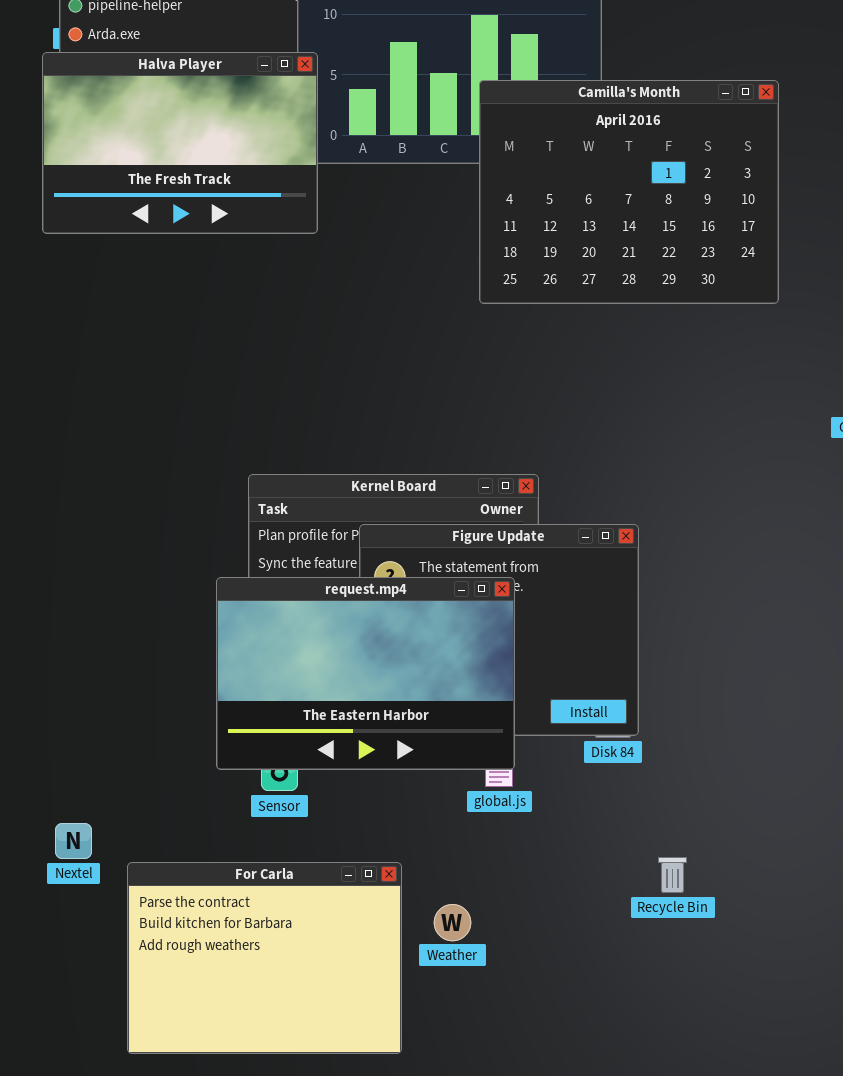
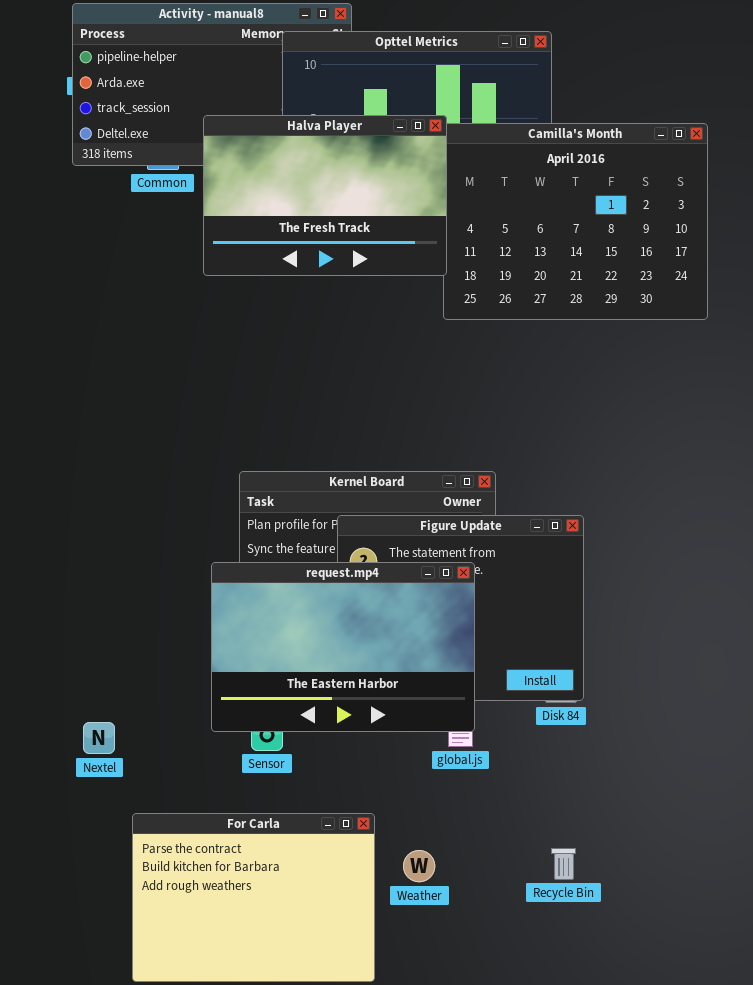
Halva Player: [42,52,318,234] -> [203,115,447,276], moved
Nextel: [55,823,92,859] -> [83,722,115,754], moved
Recycle Bin: [658,857,687,893] -> [551,848,576,880], moved

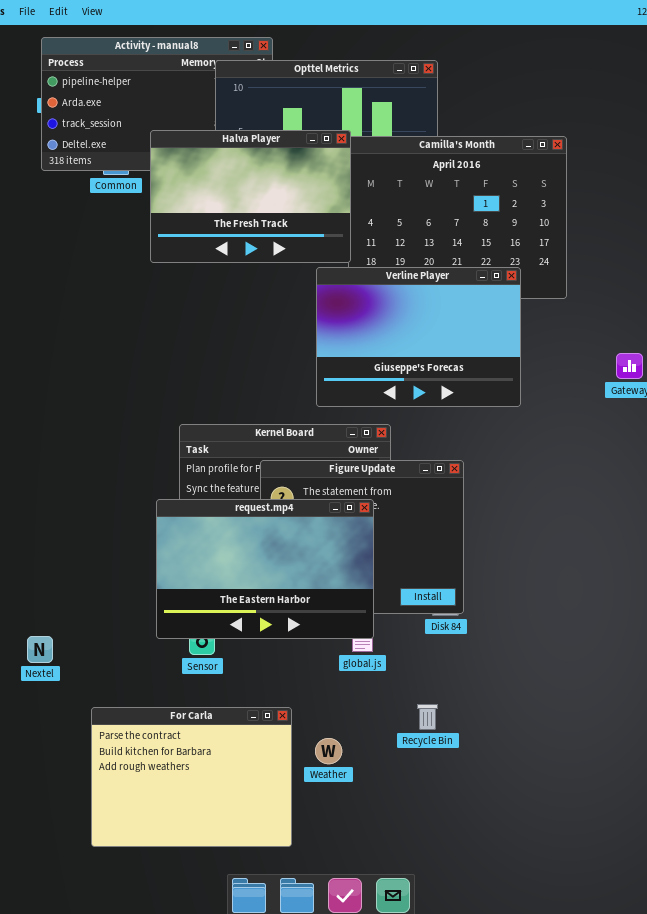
Verline Player: none -> [316,267,521,407], opened
Nextel: [83,722,115,754] -> [27,636,53,663], moved
Recycle Bin: [551,848,576,880] -> [417,704,438,730], moved

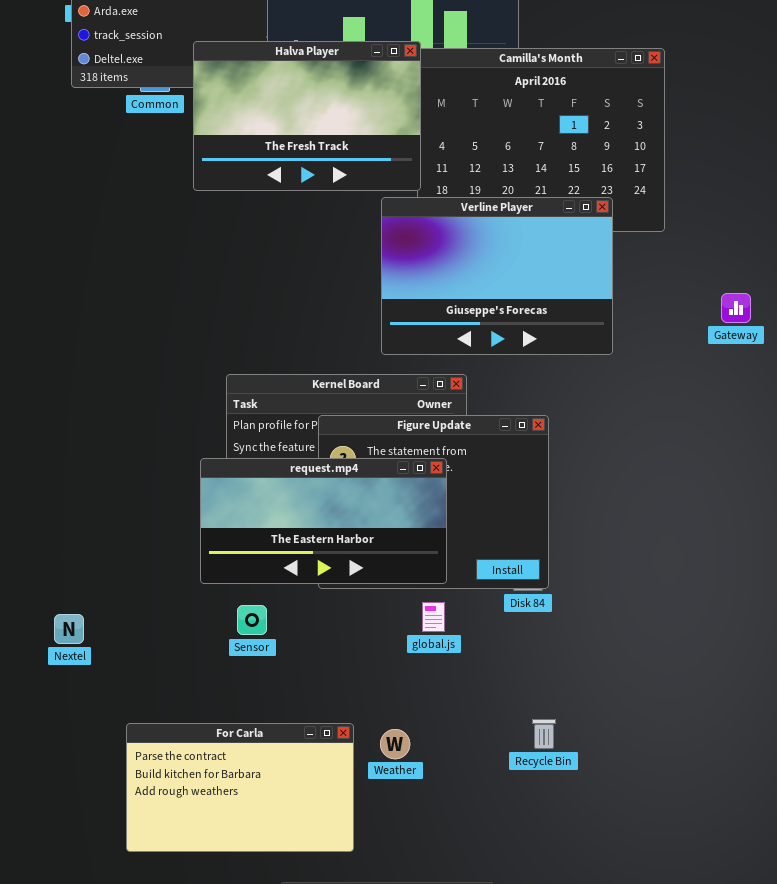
request.mp4: [156,499,374,639] -> [200,458,447,584], resized
Recycle Bin: [417,704,438,730] -> [532,719,556,749], moved
For Carla: [91,707,292,847] -> [126,723,354,852], resized

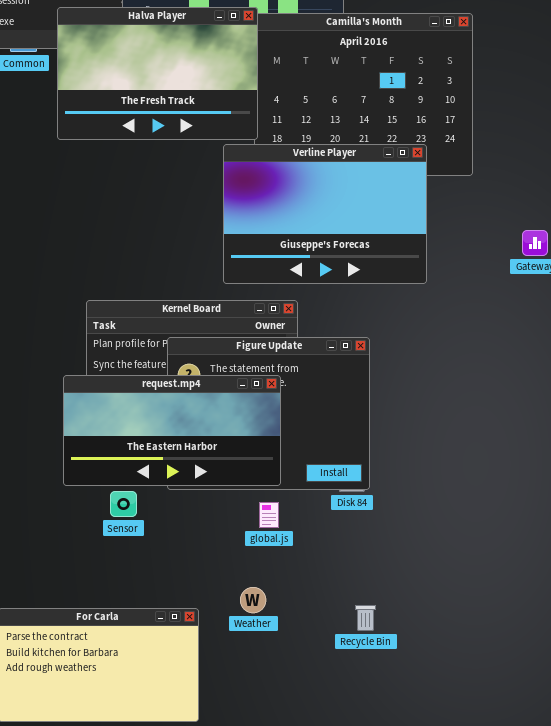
Sensor: [237,605,267,635] -> [110,491,137,517], moved
Weather: [380,729,410,759] -> [240,587,266,613], moved

